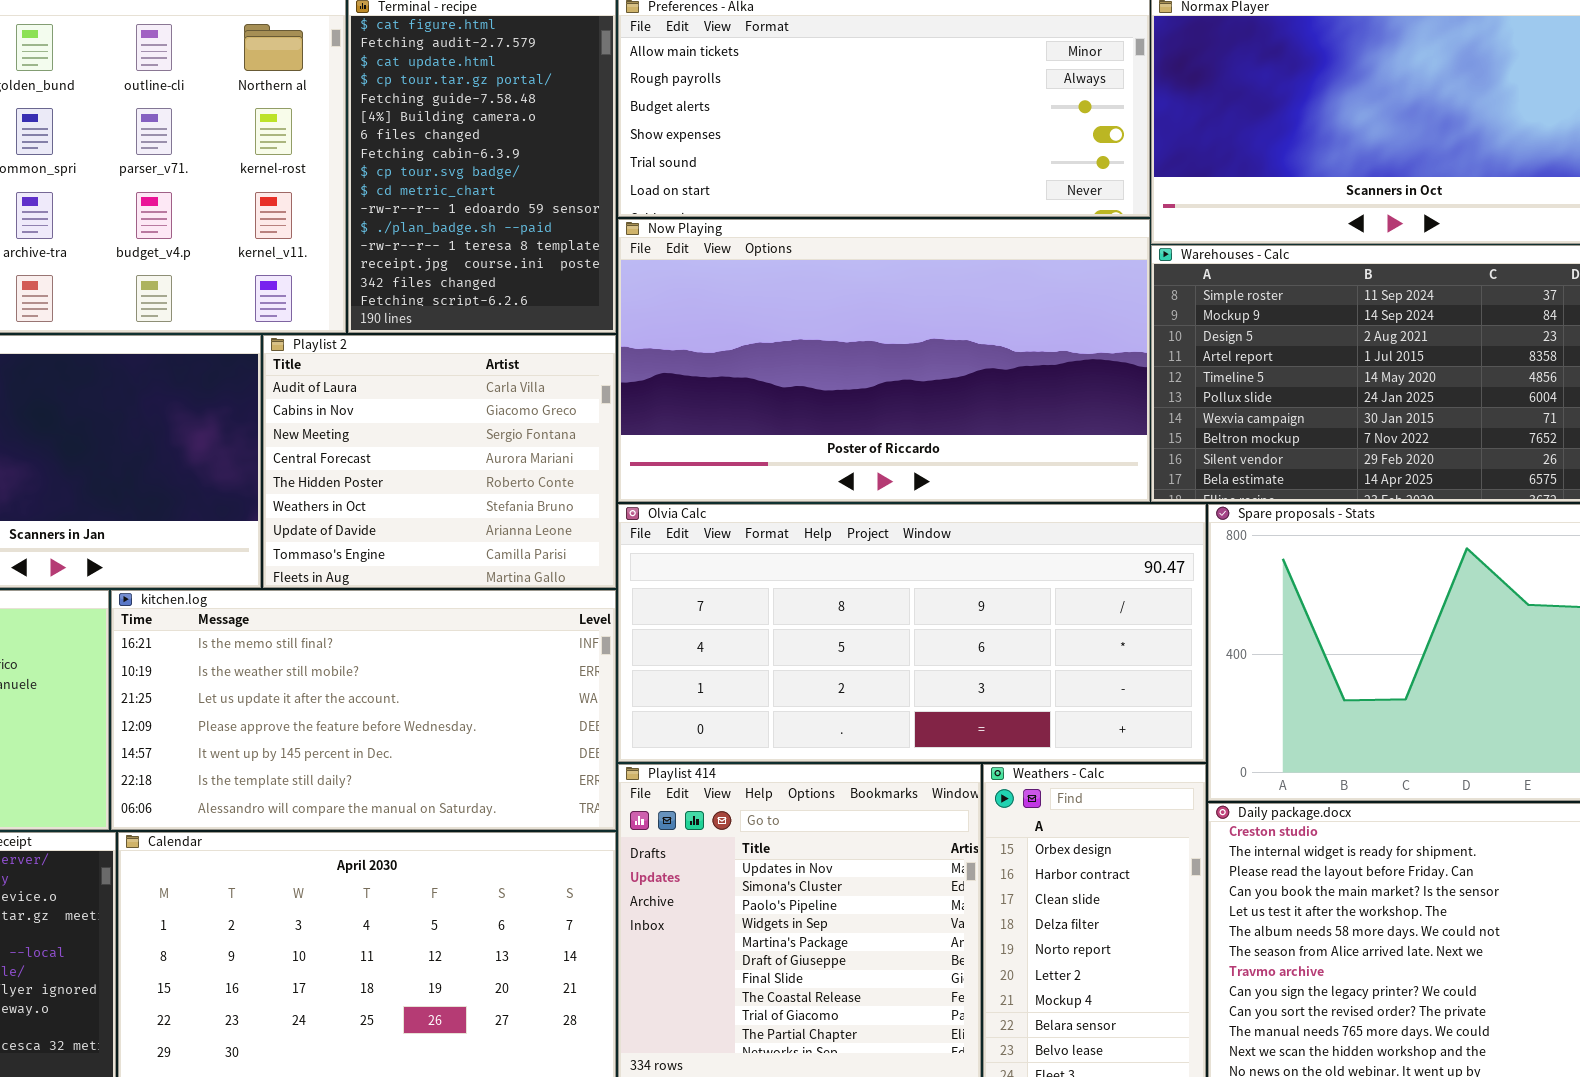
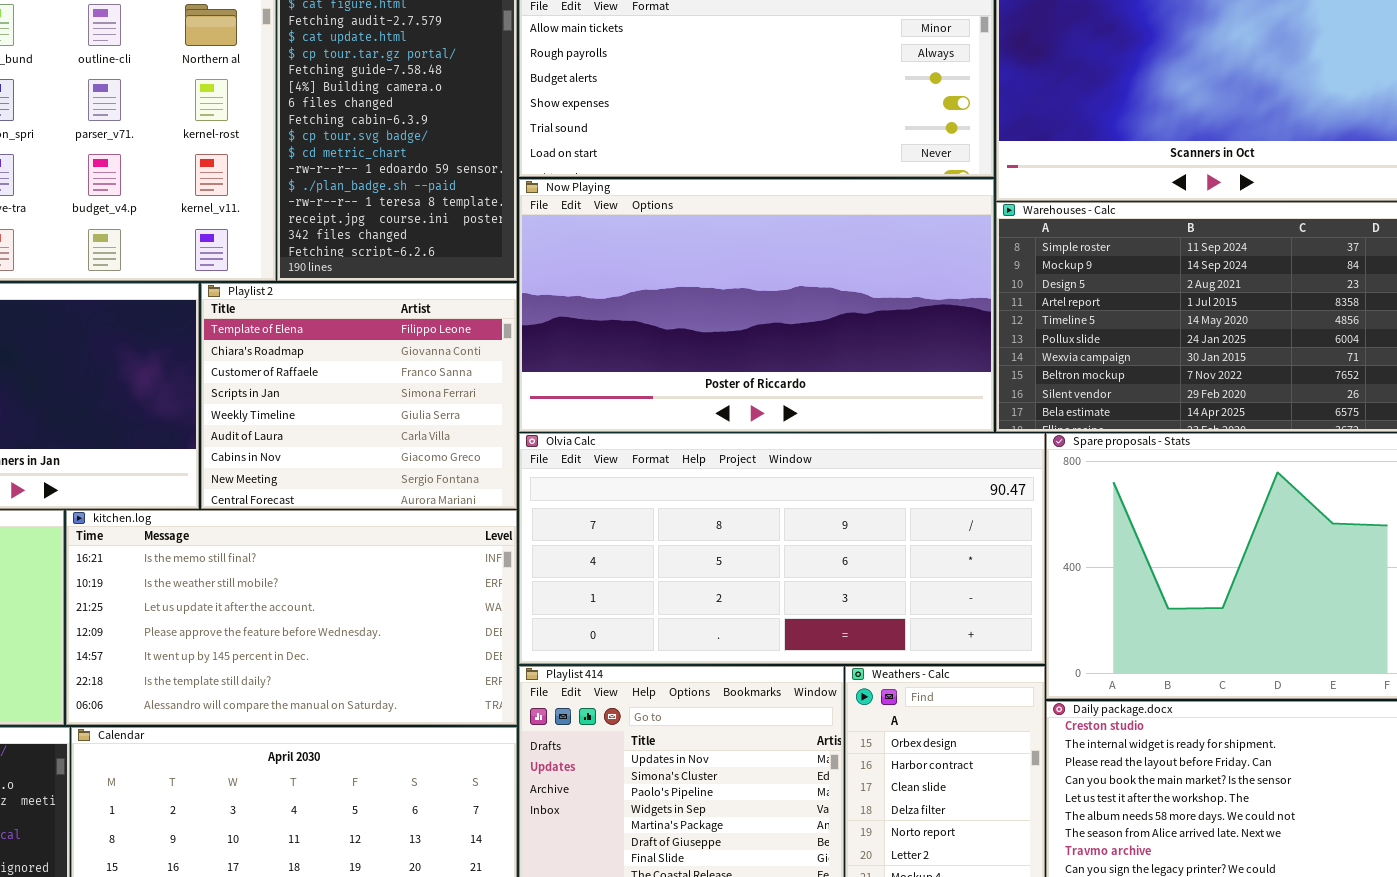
Playlist 2: [263,335,616,588] -> [201,283,517,509], scrolled up 5 rows

